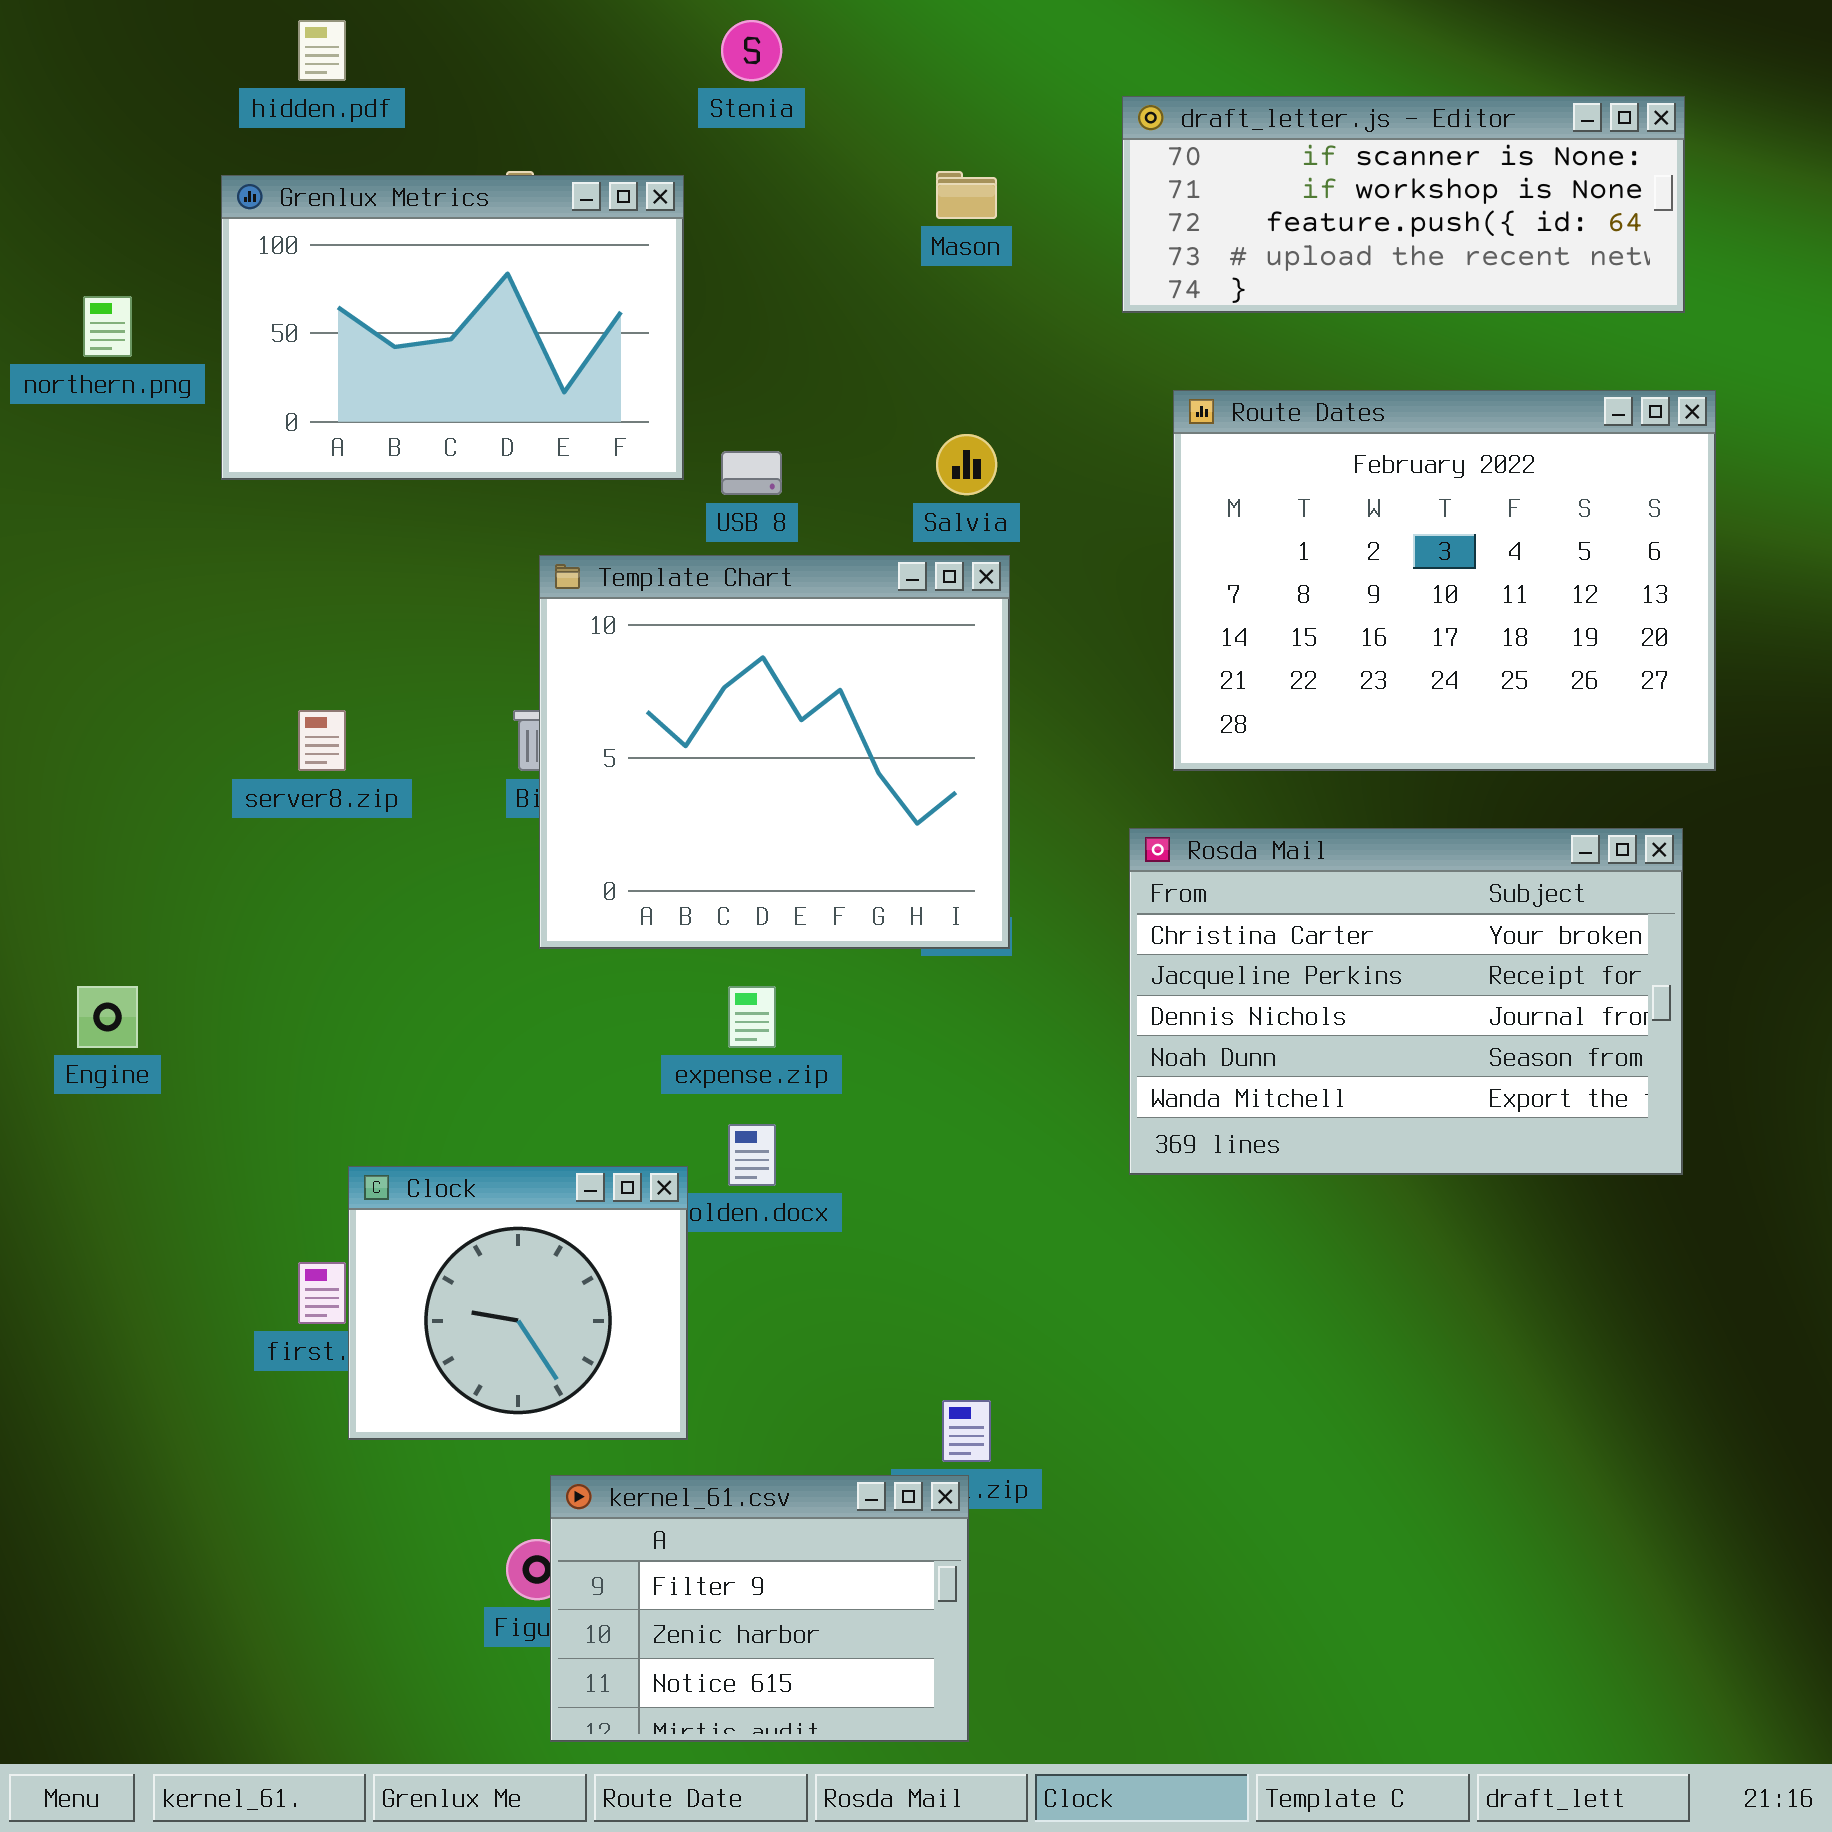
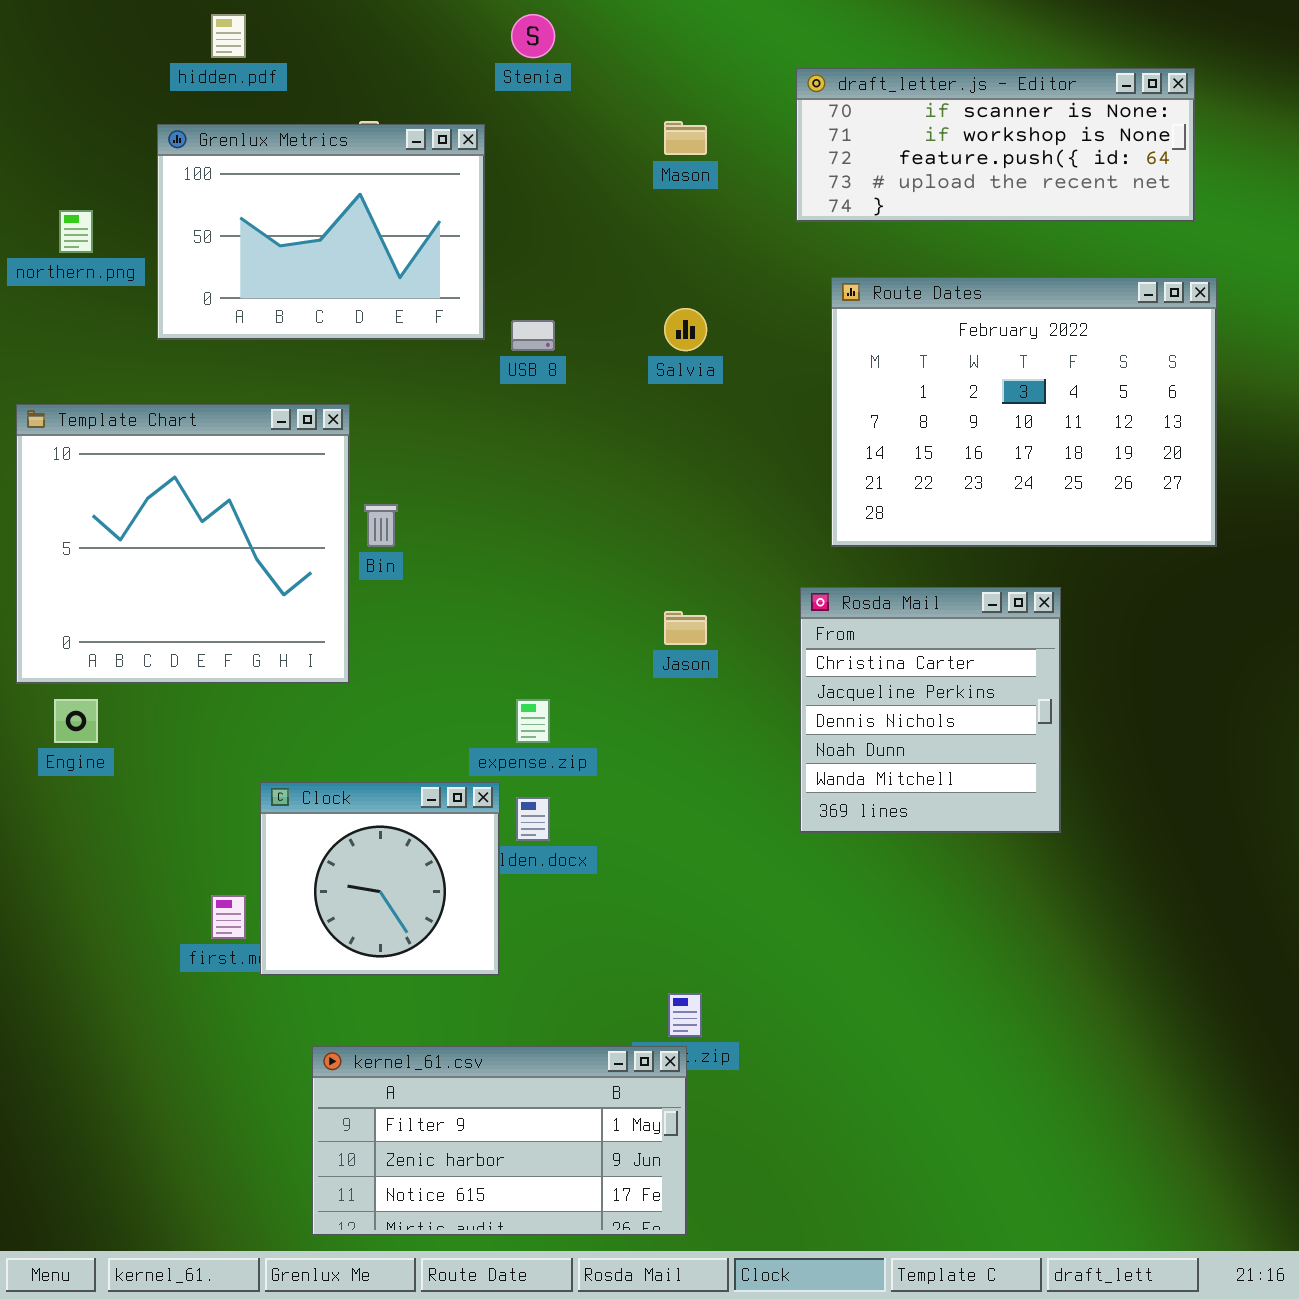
Template Chart: [539,555,1010,949] -> [16,404,350,684], moved
Rosda Mail: [1129,828,1683,1175] -> [800,587,1061,833], resized
Clock: [348,1166,688,1440] -> [260,782,500,976], moved
kernel_61.csv: [550,1475,969,1742] -> [312,1046,687,1236], resized

